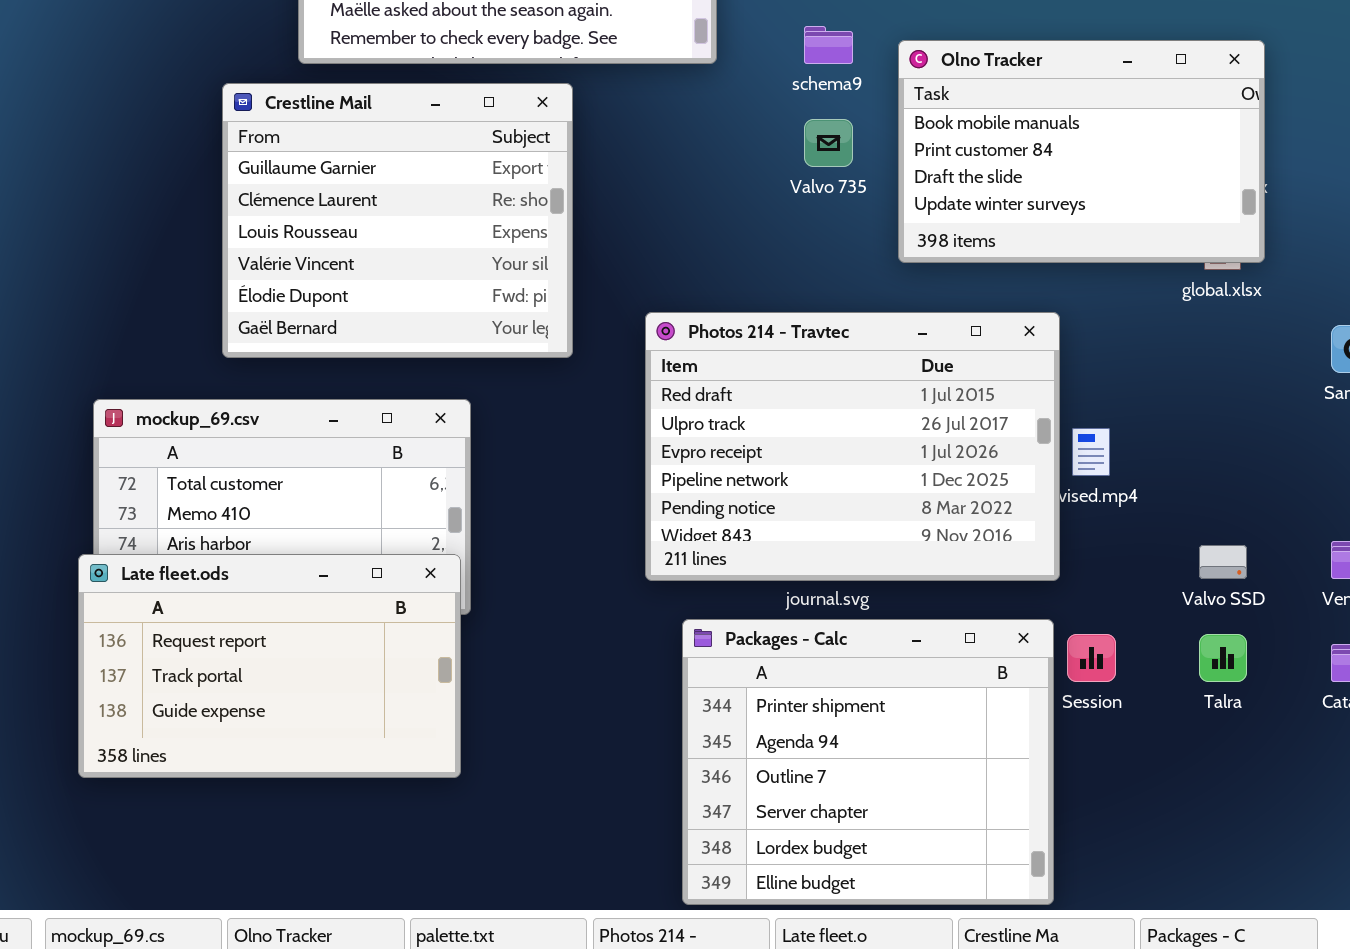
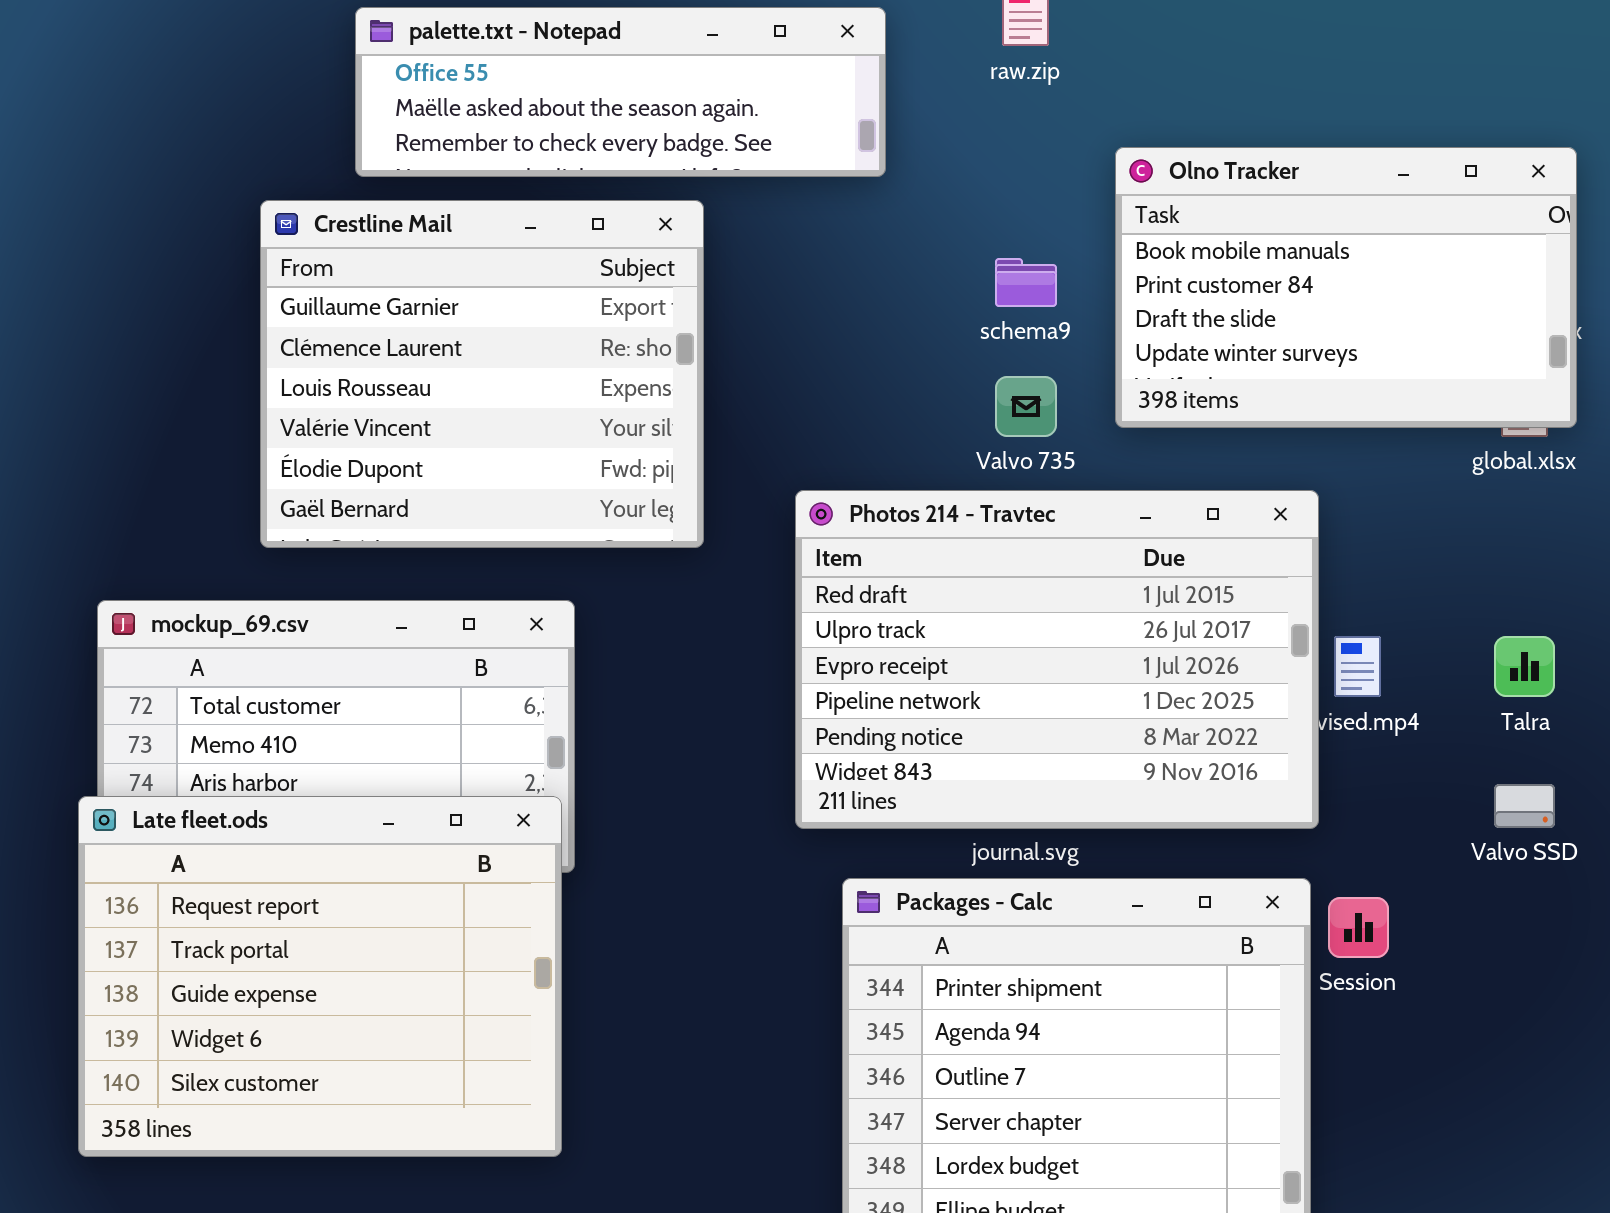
schema9: [804,26,853,64] -> [995,258,1057,307], moved
Valvo 735: [804,119,853,167] -> [995,376,1057,437], moved
Late fleet.ods: [78,554,461,778] -> [78,796,562,1157], resized
Talra: [1199,634,1247,682] -> [1494,636,1555,697], moved

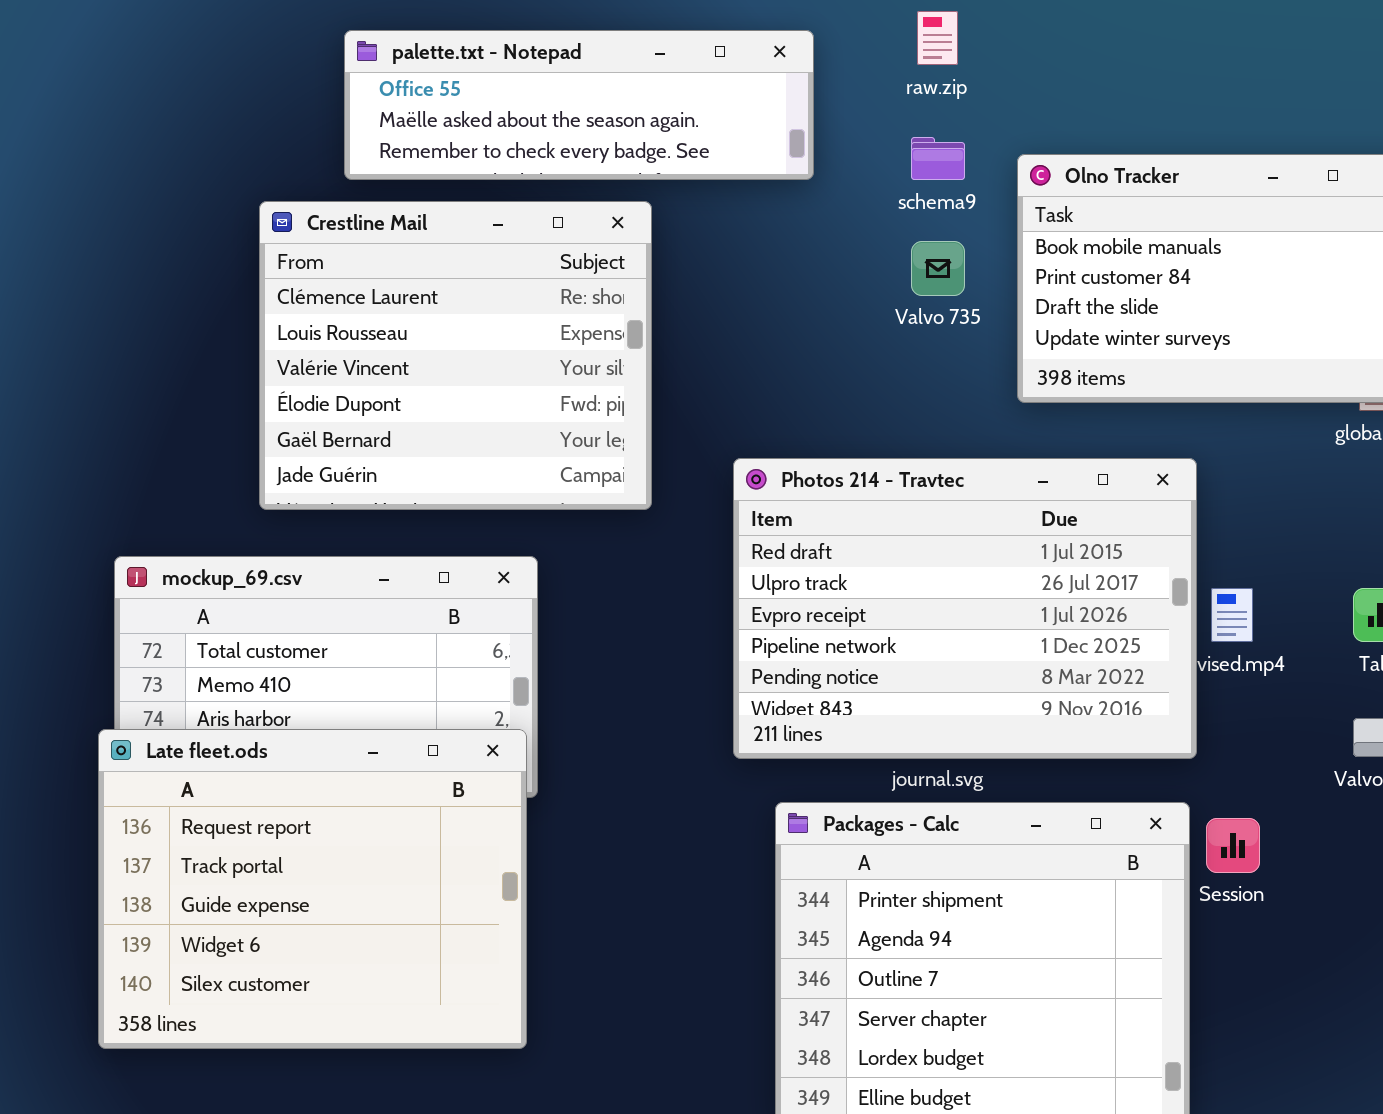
Crestline Mail: [260,200,704,548] -> [259,201,652,510], scrolled down 1 row
schema9: [995,258,1057,307] -> [911,137,965,180], moved
Valvo 735: [995,376,1057,437] -> [911,241,965,296], moved

